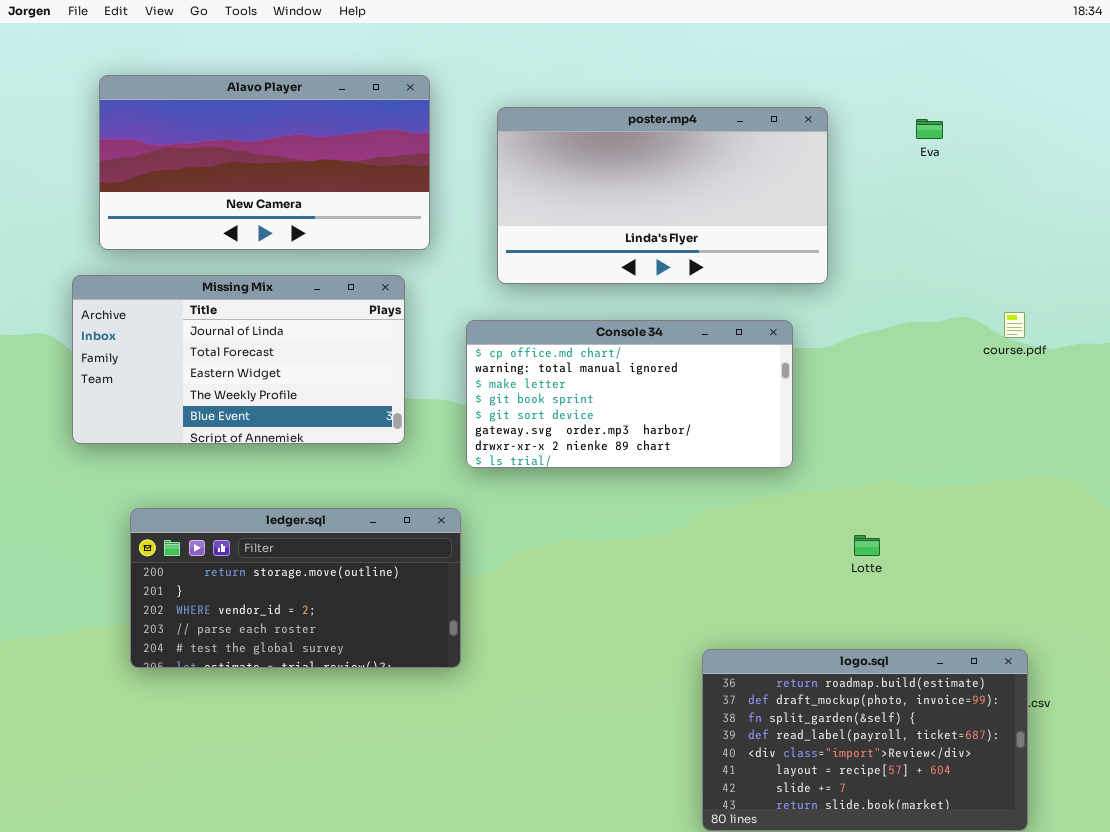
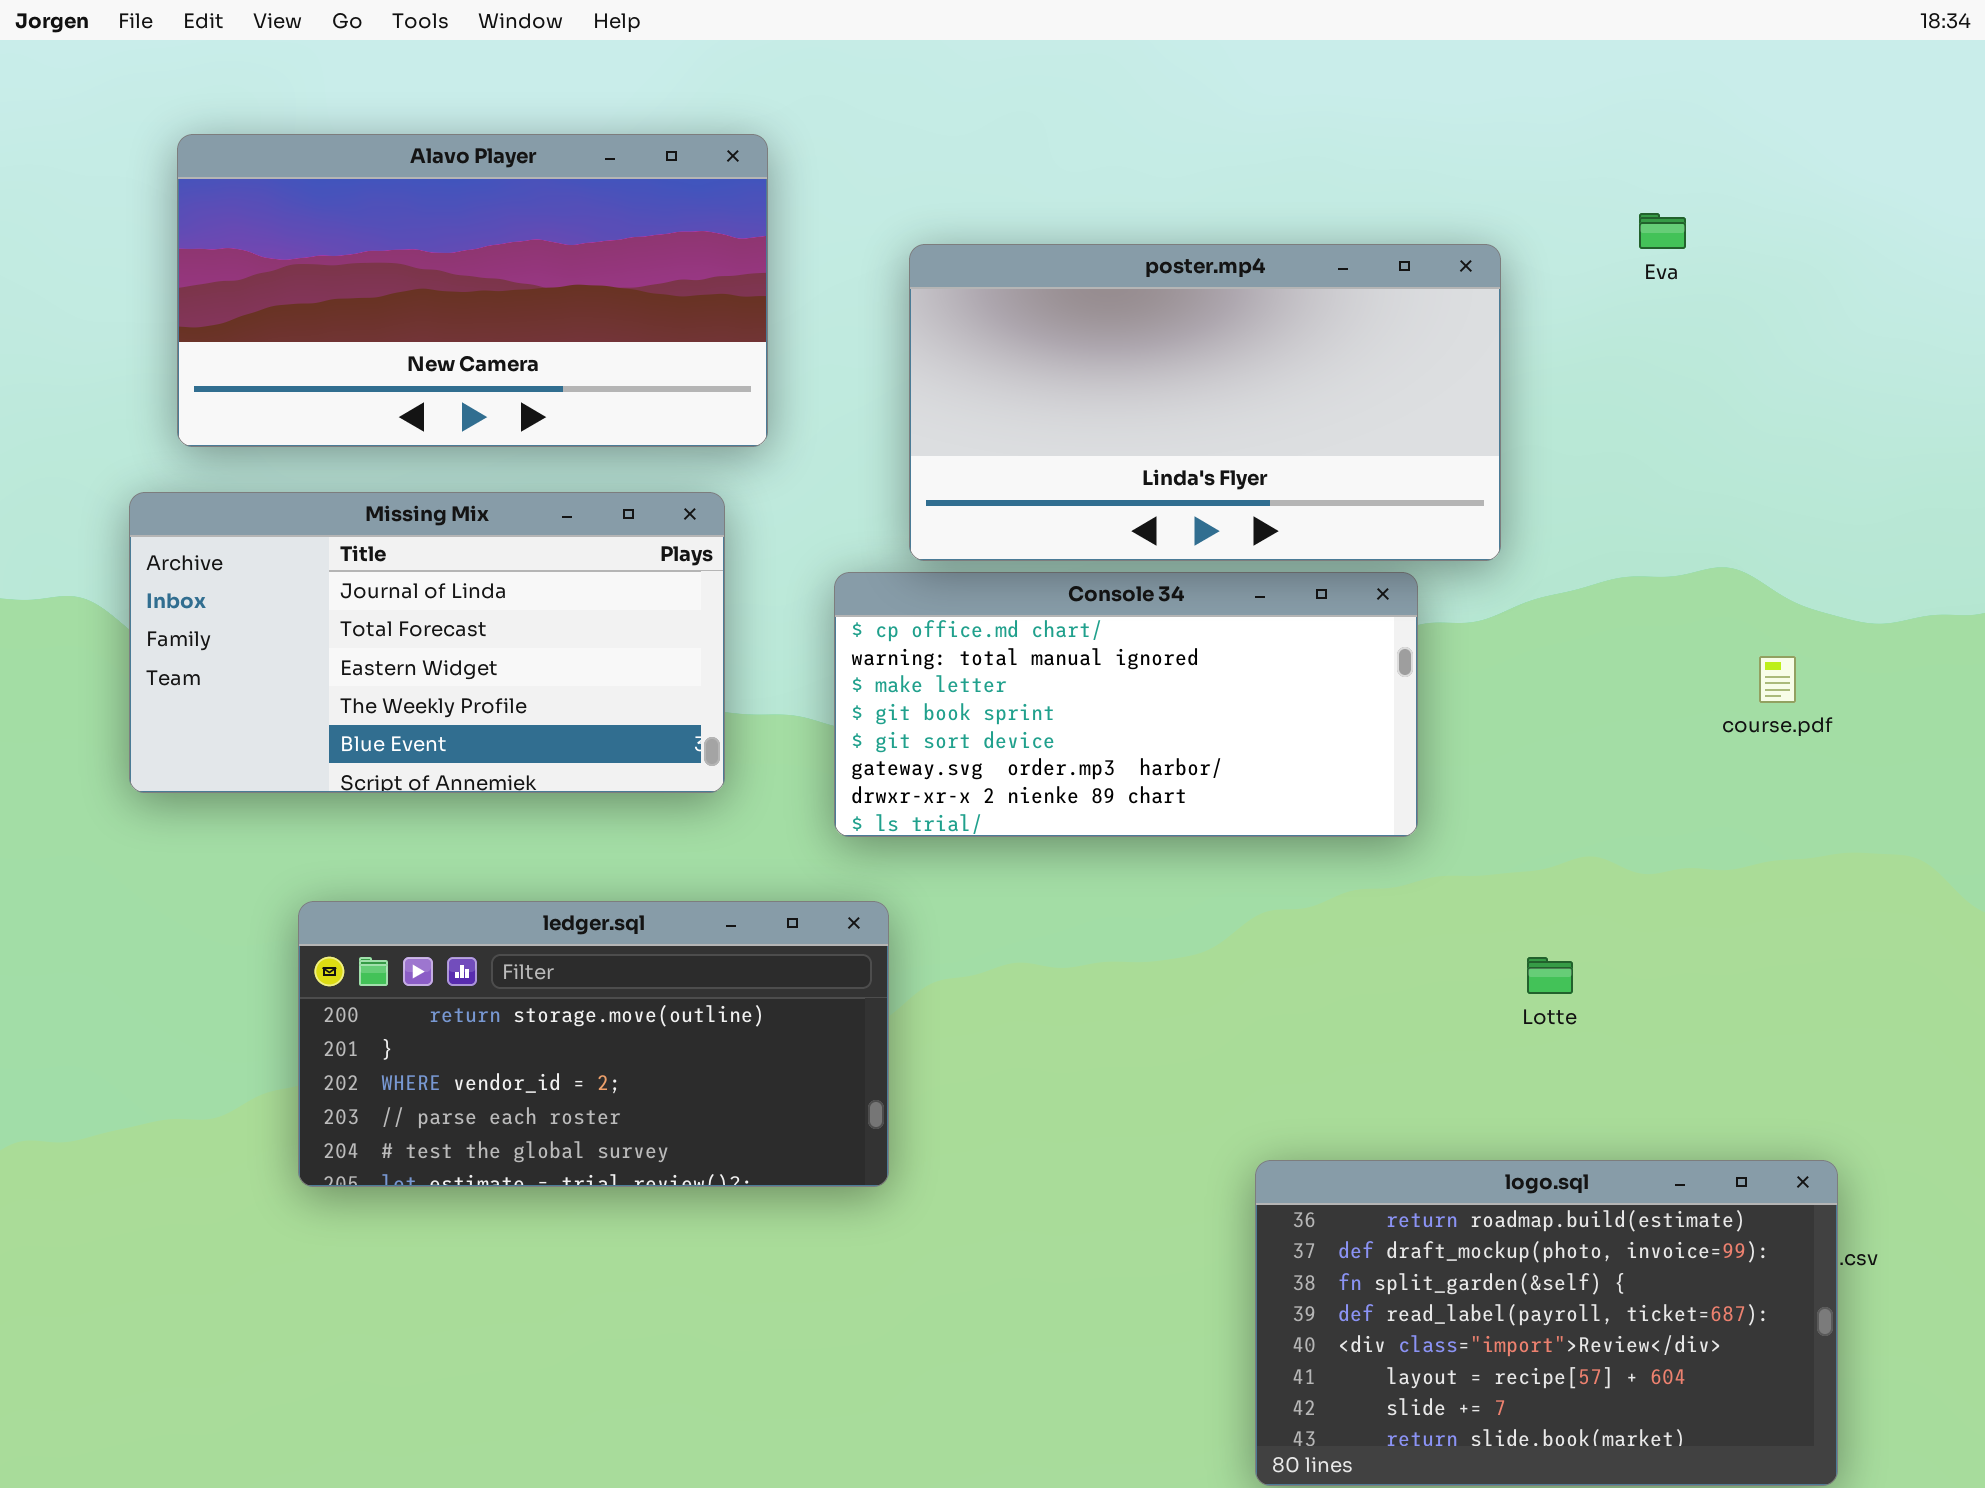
poster.mp4: [497,107,828,284] -> [909,244,1501,561], moved
course.pdf: [1004,312,1025,338] -> [1759,656,1796,703], moved
ledger.sql: [130,508,461,668] -> [298,901,889,1187], moved

